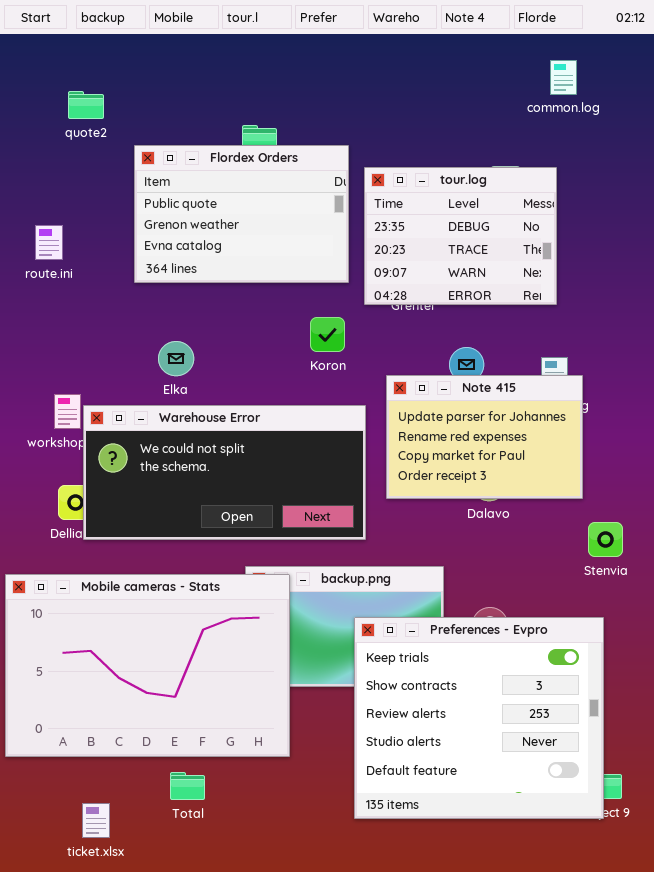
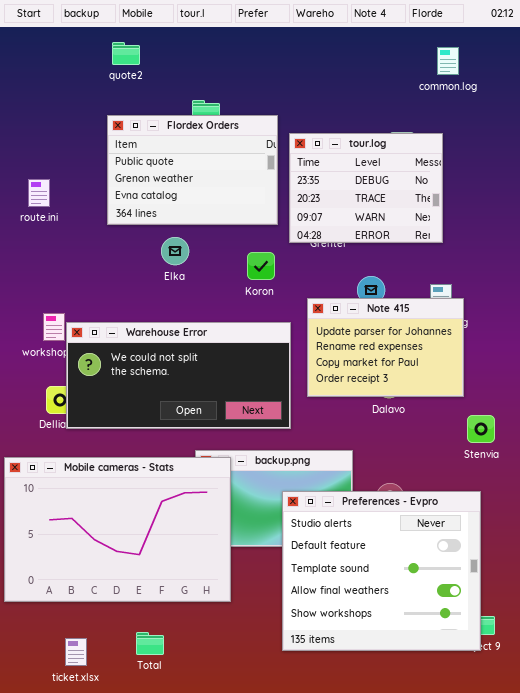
quote2: [68,91,104,119] -> [112,42,140,65], moved
Elka: [158,341,194,376] -> [161,237,189,265], moved
Preferences - Evpro: [354,617,604,819] -> [282,491,481,651], scrolled down 3 rows
Total: [170,772,205,800] -> [136,632,164,655], moved

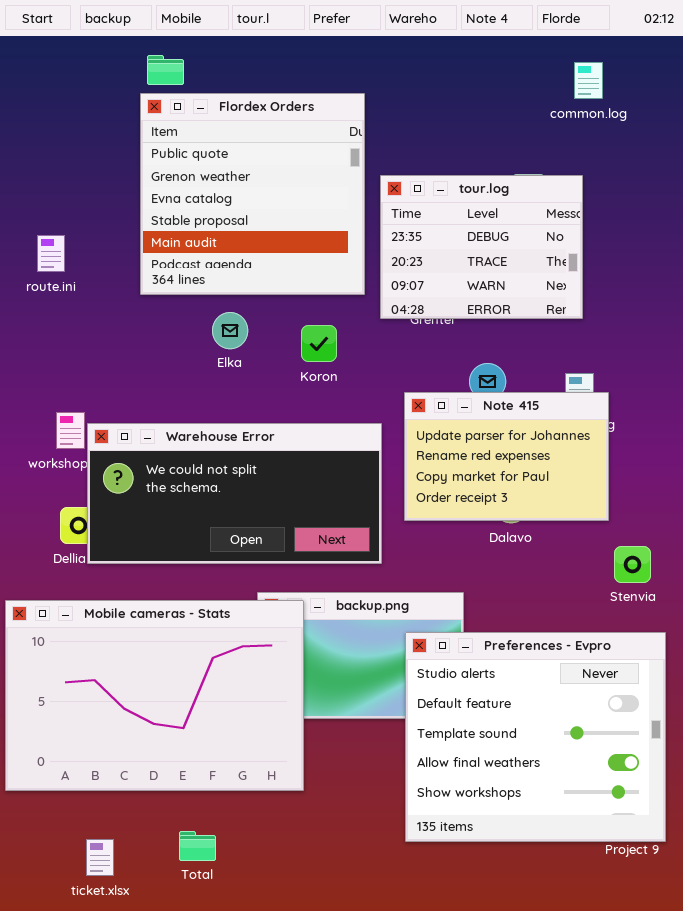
Flordex Orders: [107,115,278,225] -> [140,93,365,295], resized
Koron: [247,252,275,280] -> [301,325,337,362], moved
Preferences - Evpro: [282,491,481,651] -> [405,632,666,842], moved

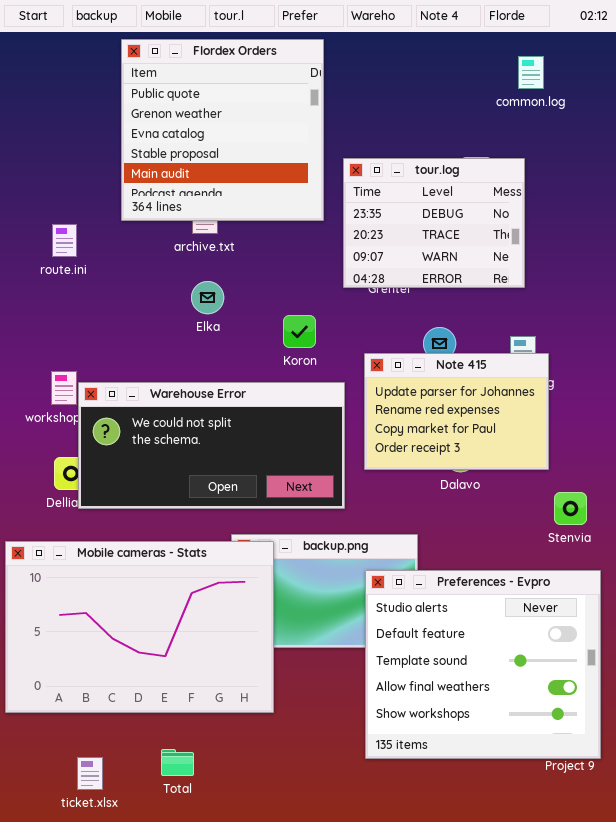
Flordex Orders: [140,93,365,295] -> [121,39,324,221], moved
route.ini: [37,235,65,272] -> [52,224,77,257], moved
Koron: [301,325,337,362] -> [283,315,316,348], moved

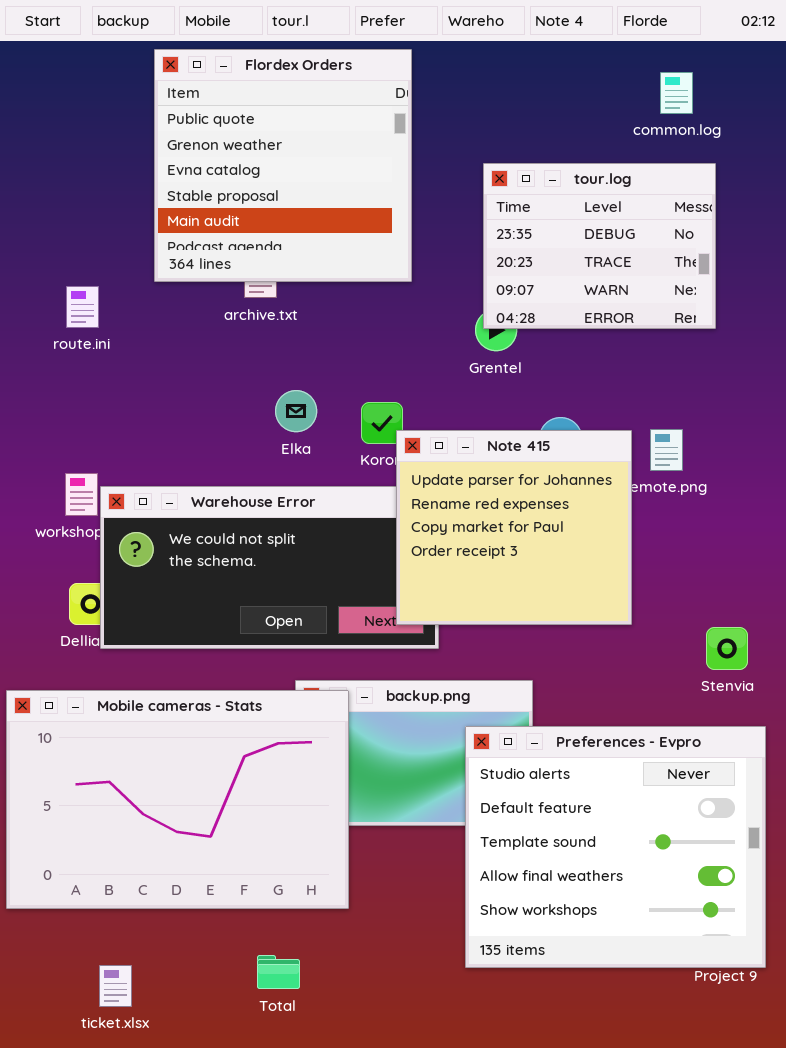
tour.log: [343,158,525,288] -> [483,163,716,329], moved
Elka: [191,281,224,314] -> [275,390,317,432], moved
Note 415: [364,353,549,470] -> [396,430,632,625], moved, resized
Total: [161,749,194,776] -> [257,955,300,989], moved

